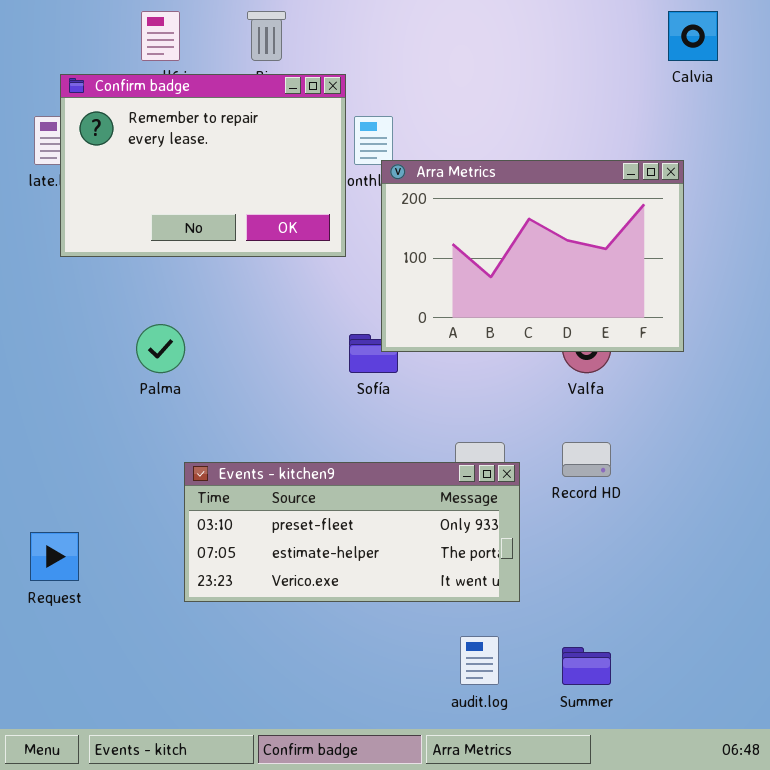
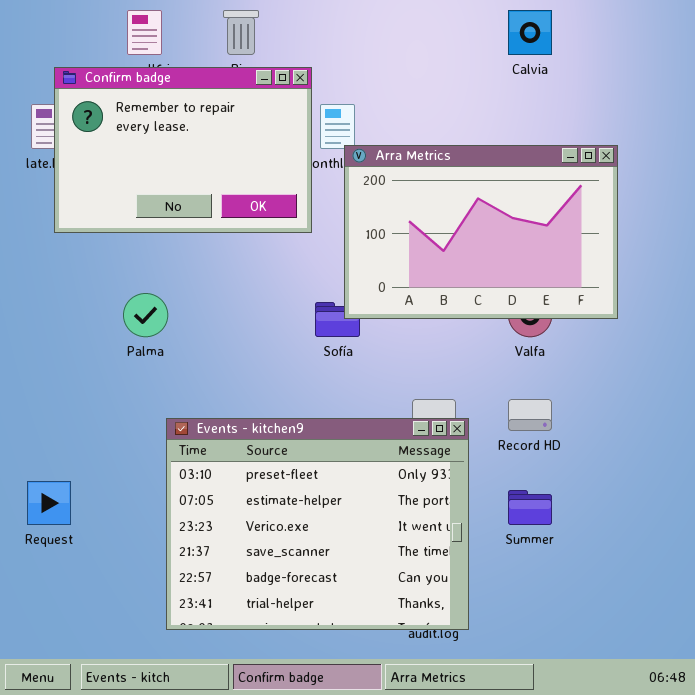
Calvia: [668,11,718,61] -> [508,10,552,55], moved
Events - kitchen9: [184,462,520,602] -> [166,418,469,630], resized
Summer: [562,647,611,685] -> [508,490,552,525], moved

